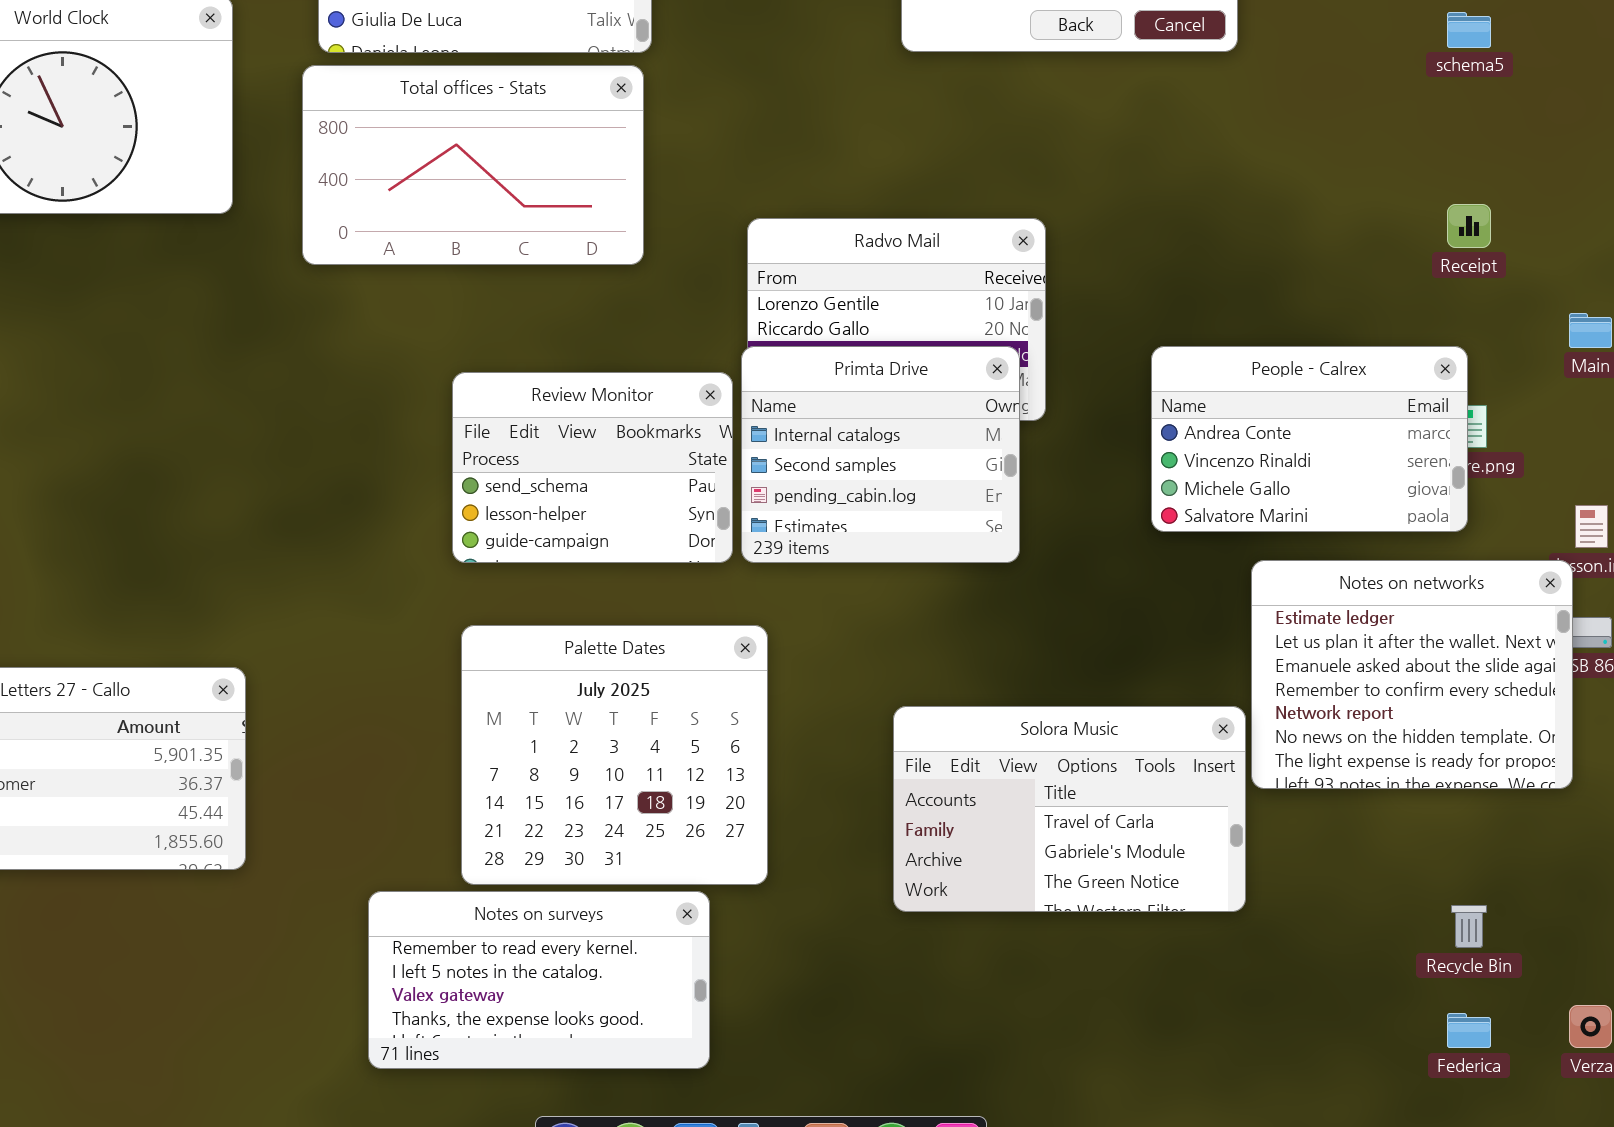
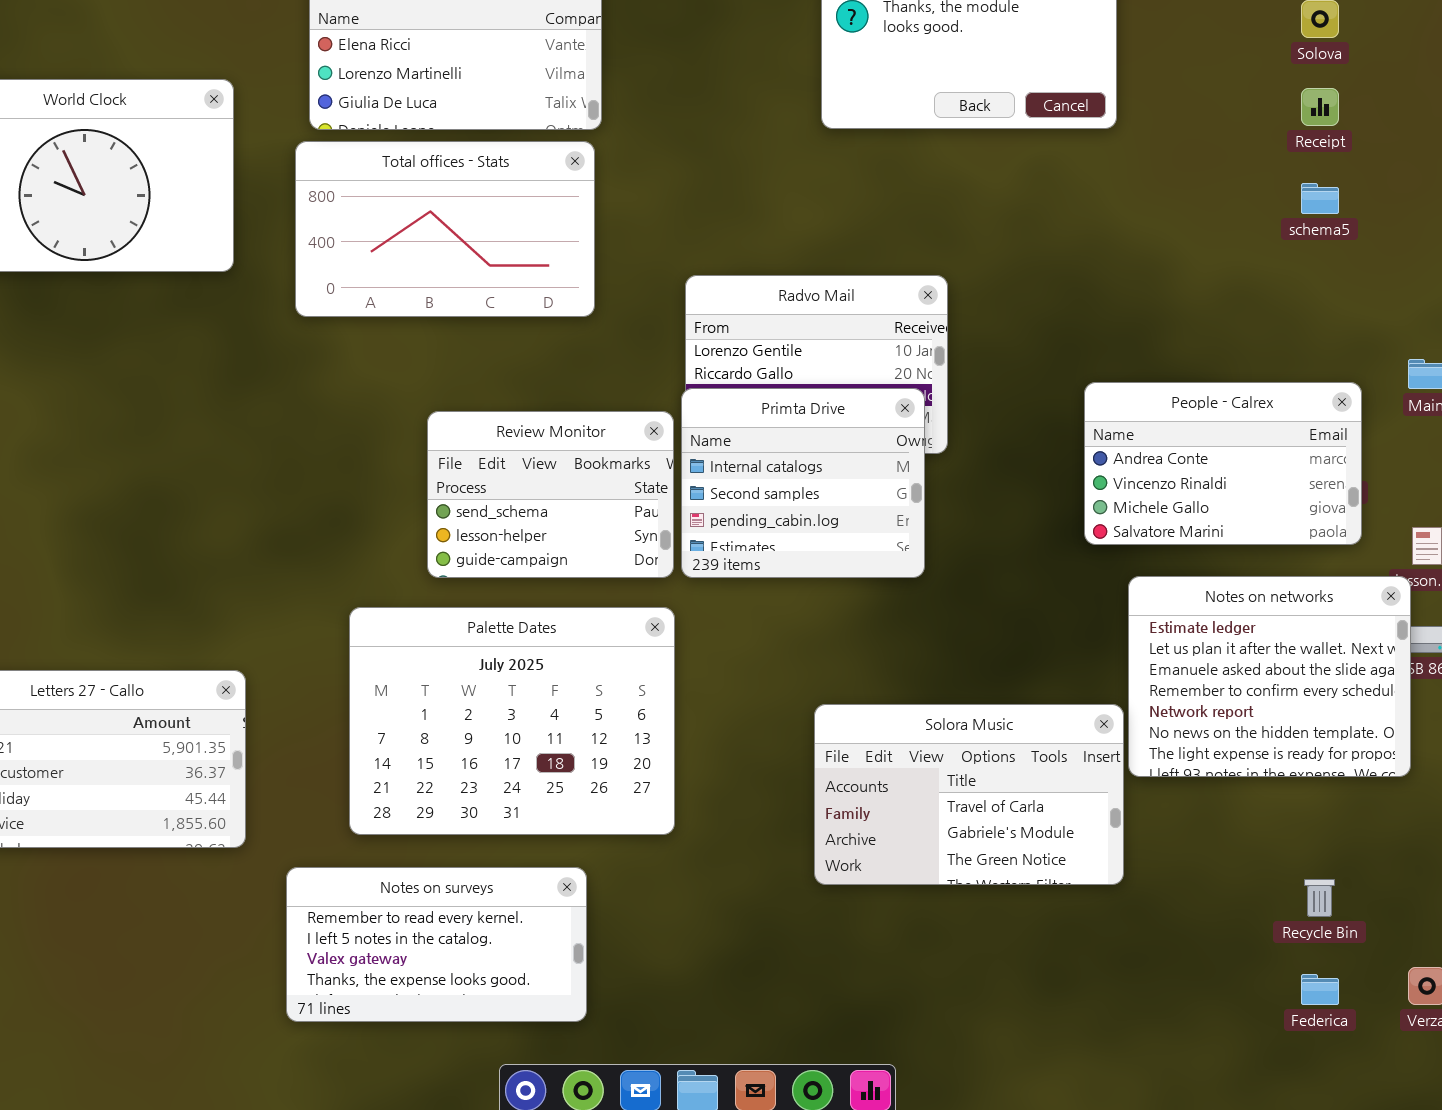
schema5: [1447,12,1491,48] -> [1301,183,1339,214], moved
Receipt: [1447,204,1491,248] -> [1301,88,1339,126], moved
People - Calrex: [1151,346,1468,532] -> [1084,382,1362,545], moved
Palette Dates: [461,625,768,885] -> [349,607,675,835], moved, resized
Notes on surveys: [368,891,710,1069] -> [286,867,587,1022], moved

